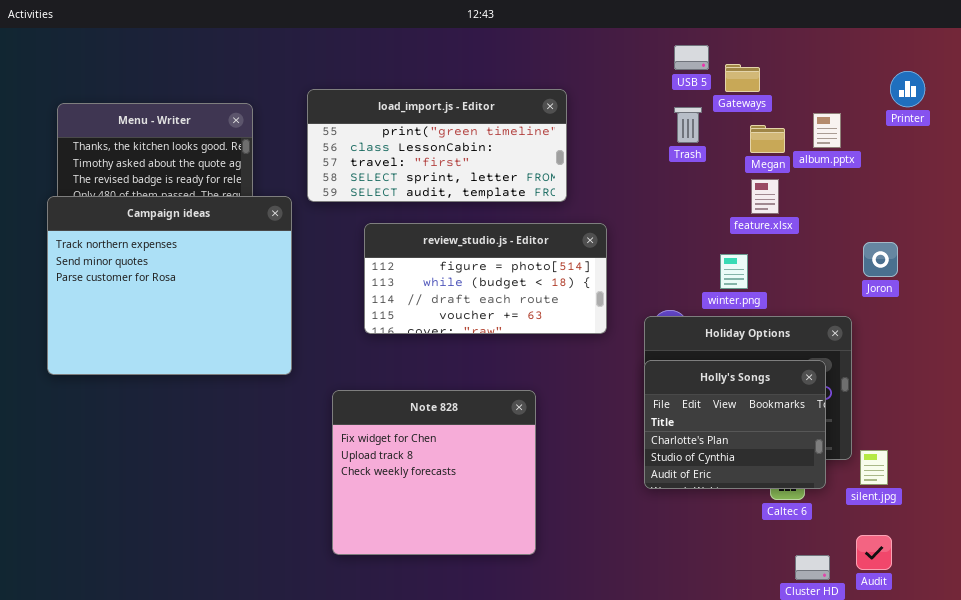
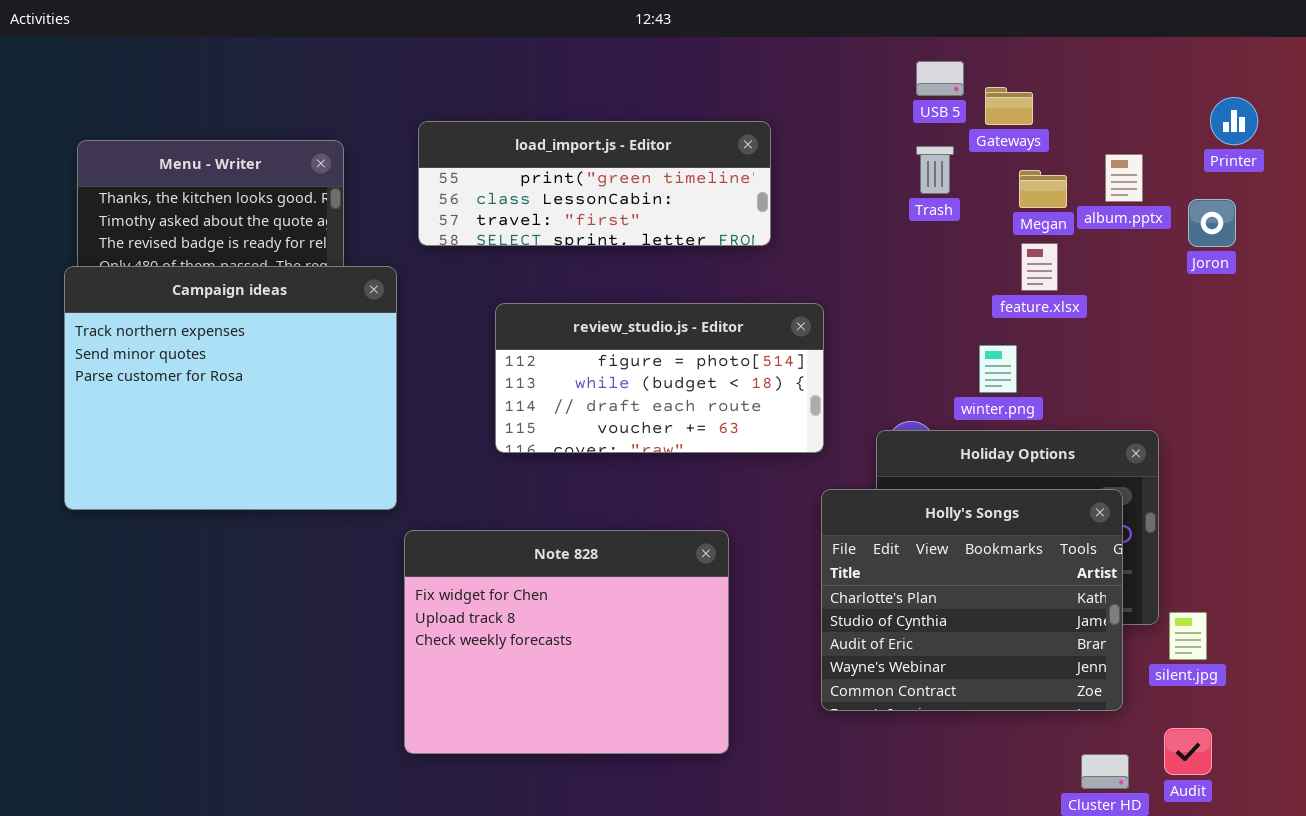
load_import.js - Editor: [307,89,567,202] -> [418,121,771,246], resized
Joron: [863,242,898,277] -> [1188,199,1236,247], moved
Holly's Songs: [644,360,826,489] -> [821,489,1123,711], resized
Note 828: [332,390,536,555] -> [404,530,729,754], resized

